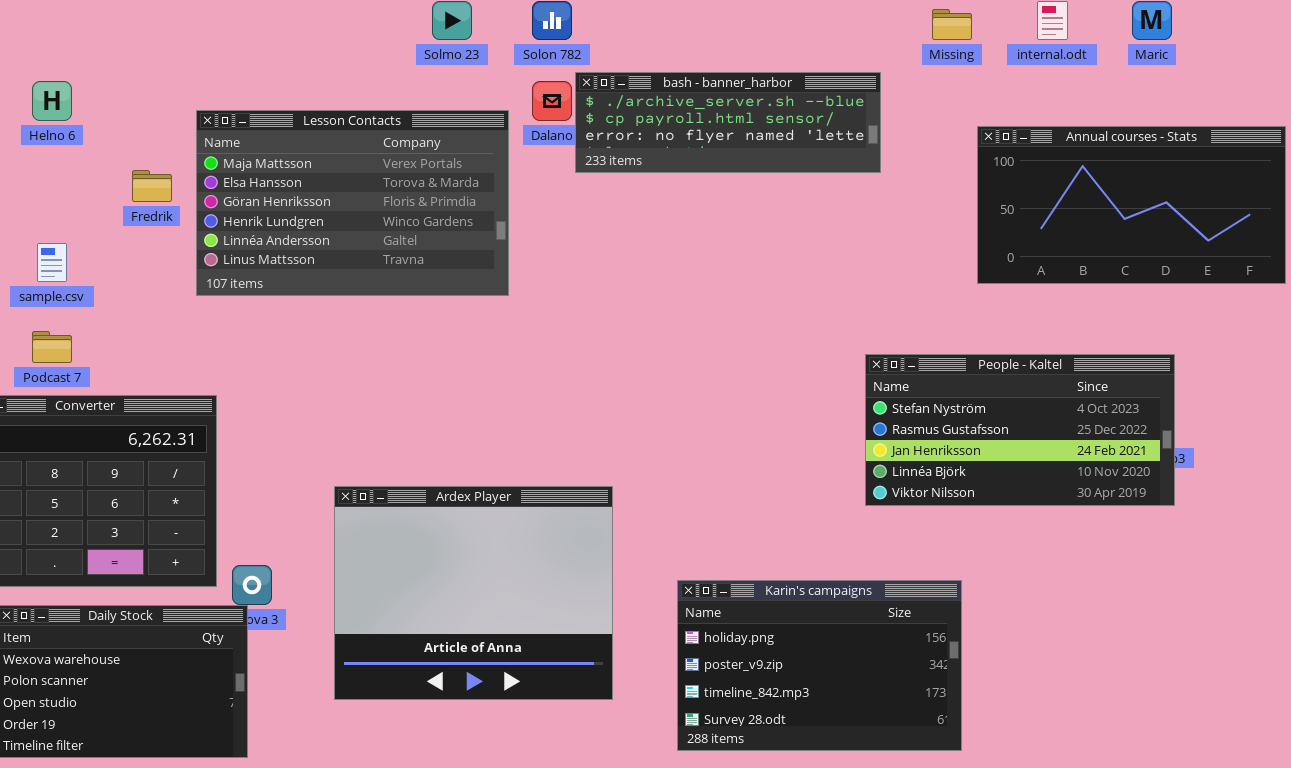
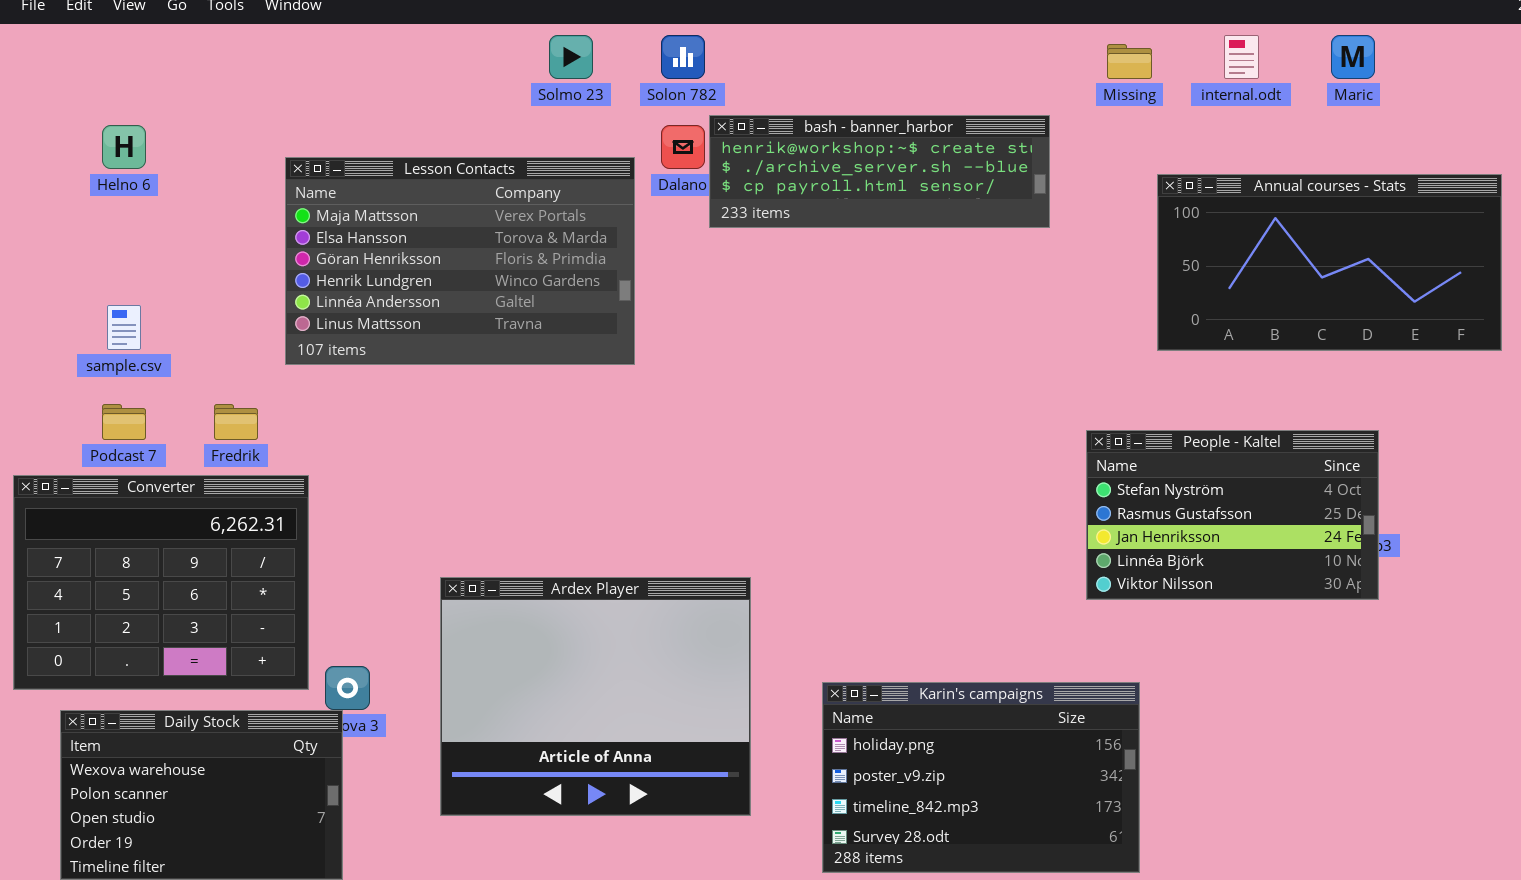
bash - banner_harbor: [575,72,881,173] -> [709,115,1050,228], scrolled up 1 row
Fredrik: [132,170,172,202] -> [214,404,258,440], moved
People - Kaltel: [865,354,1175,506] -> [1086,430,1379,600], resized

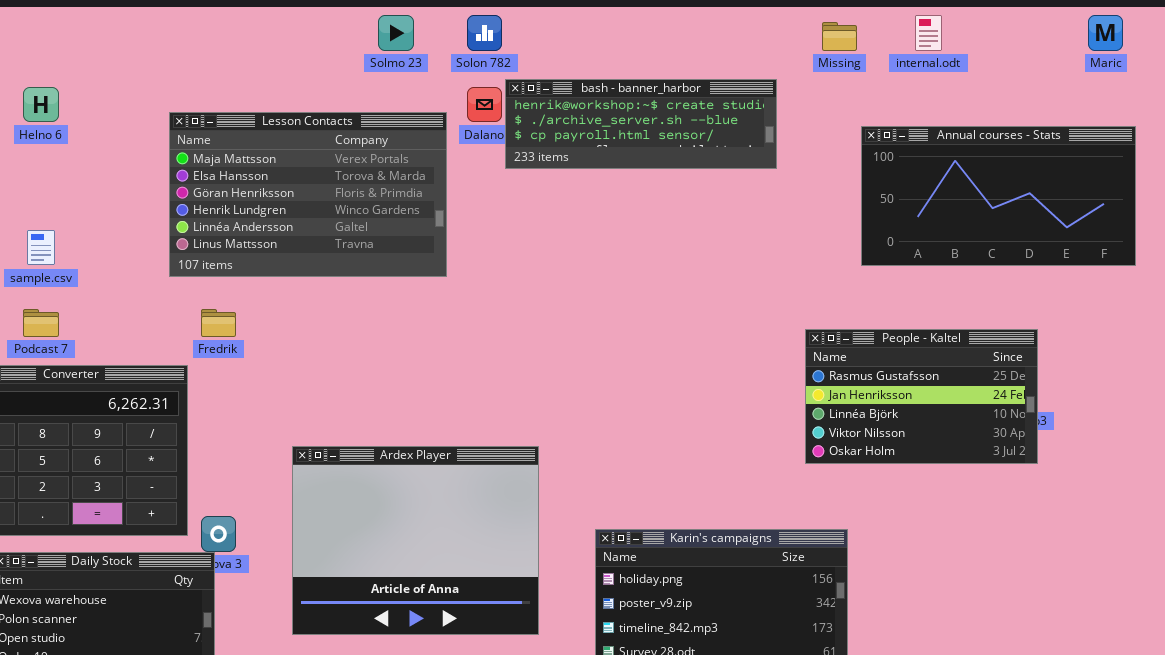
Maric: [1331,35,1375,79] -> [1088,15,1123,51], moved
Fredrik: [214,404,258,440] -> [201,309,236,337], moved
People - Kaltel: [1086,430,1379,600] -> [805,329,1038,464], scrolled down 1 row

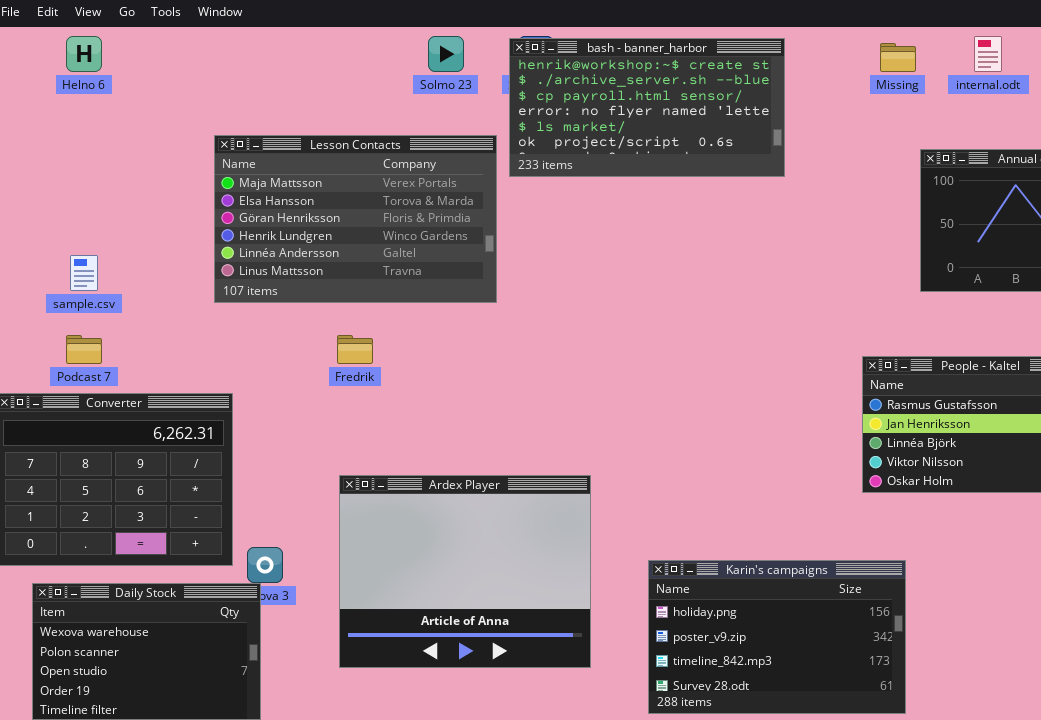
bash - banner_harbor: [505,79,777,169] -> [509,38,785,177], moved, resized
Helno 6: [23,87,59,122] -> [66,36,102,72], moved
Fredrik: [201,309,236,337] -> [337,335,373,364], moved

